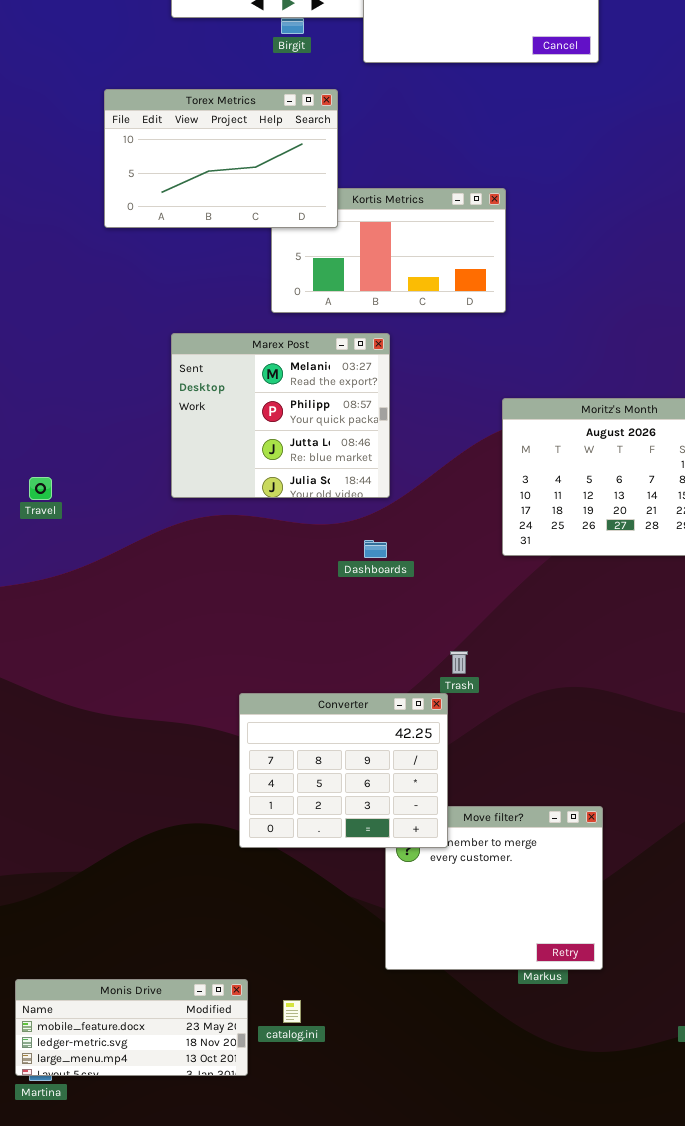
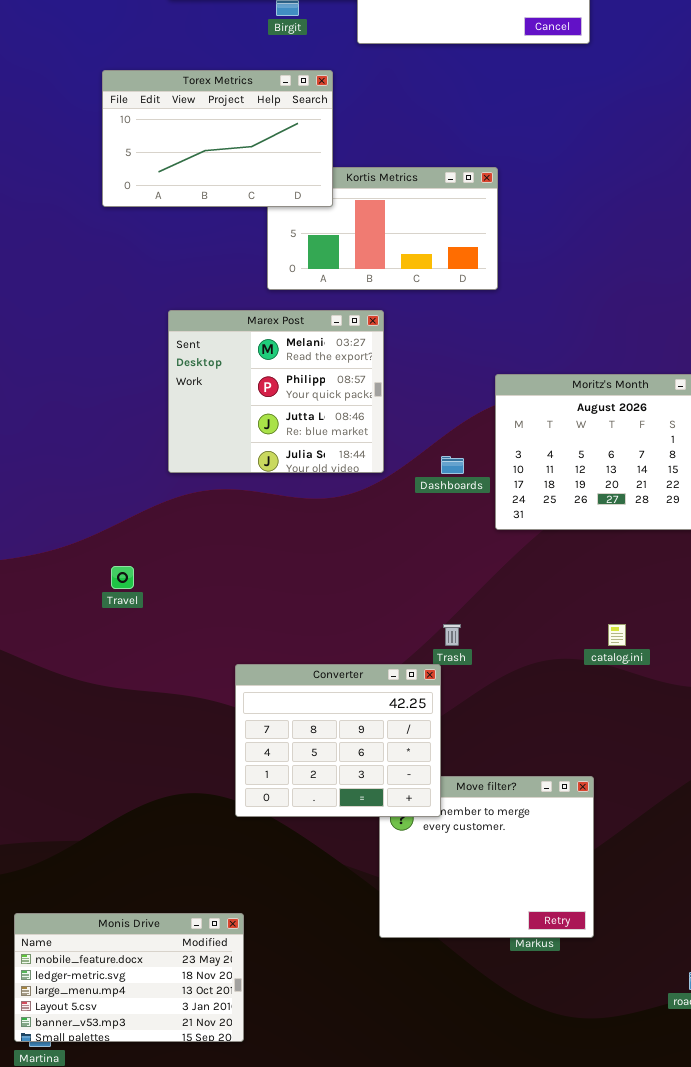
Travel: [29,477,52,500] -> [111,566,134,589], moved
Dashboards: [364,540,387,558] -> [441,456,464,474], moved
Monis Drive: [15,979,248,1076] -> [14,913,244,1042], resized
catalog.ini: [283,1000,301,1023] -> [608,624,626,646], moved

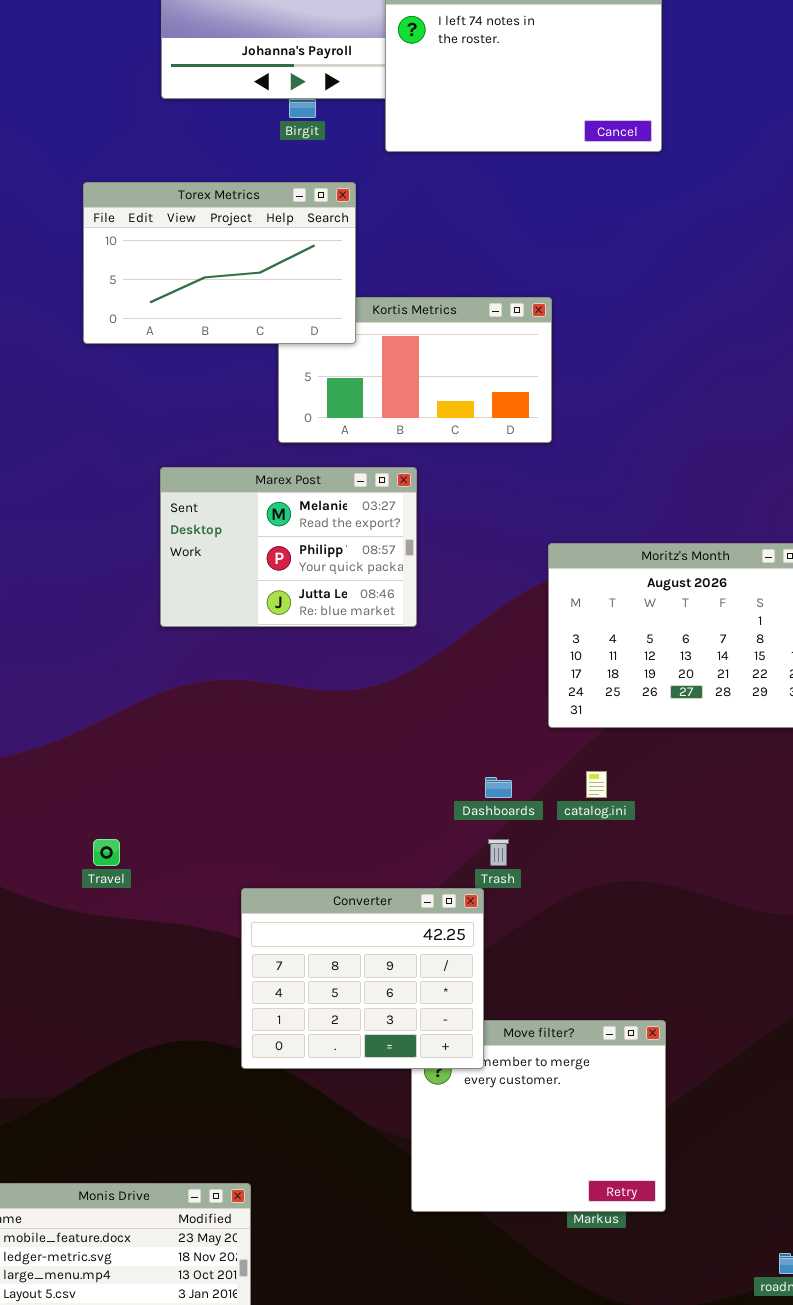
Marex Post: [168,310,384,473] -> [160,467,417,627], resized
Dashboards: [441,456,464,474] -> [485,777,512,798], moved
Travel: [111,566,134,589] -> [93,839,120,866], moved
catalog.ini: [608,624,626,646] -> [586,771,607,798], moved

